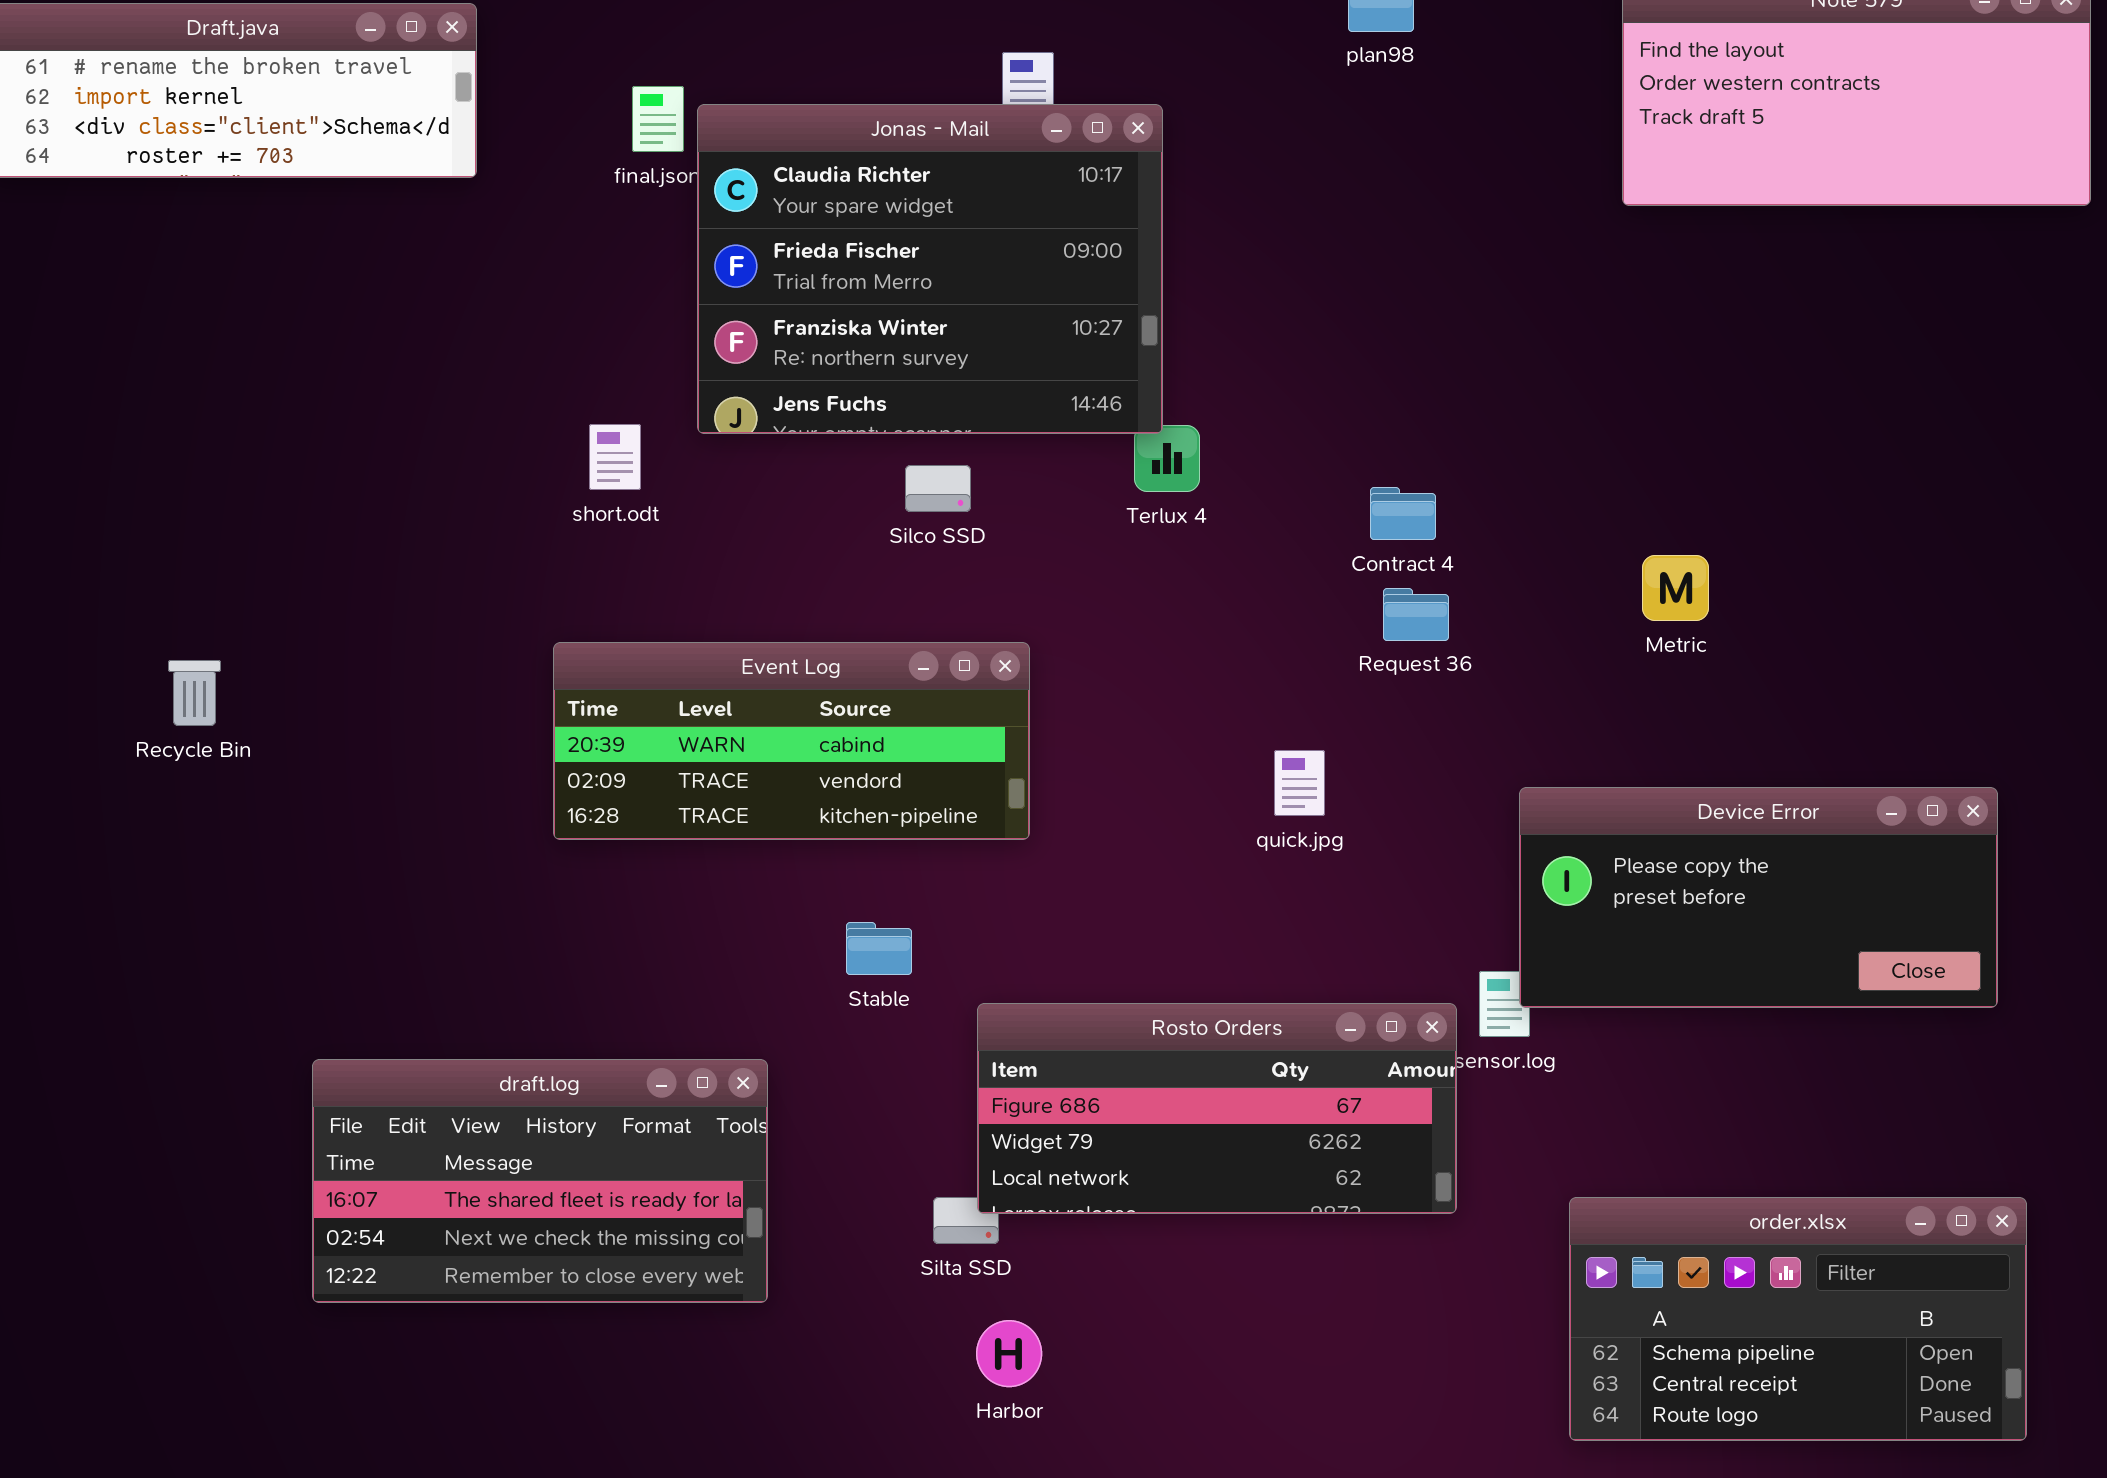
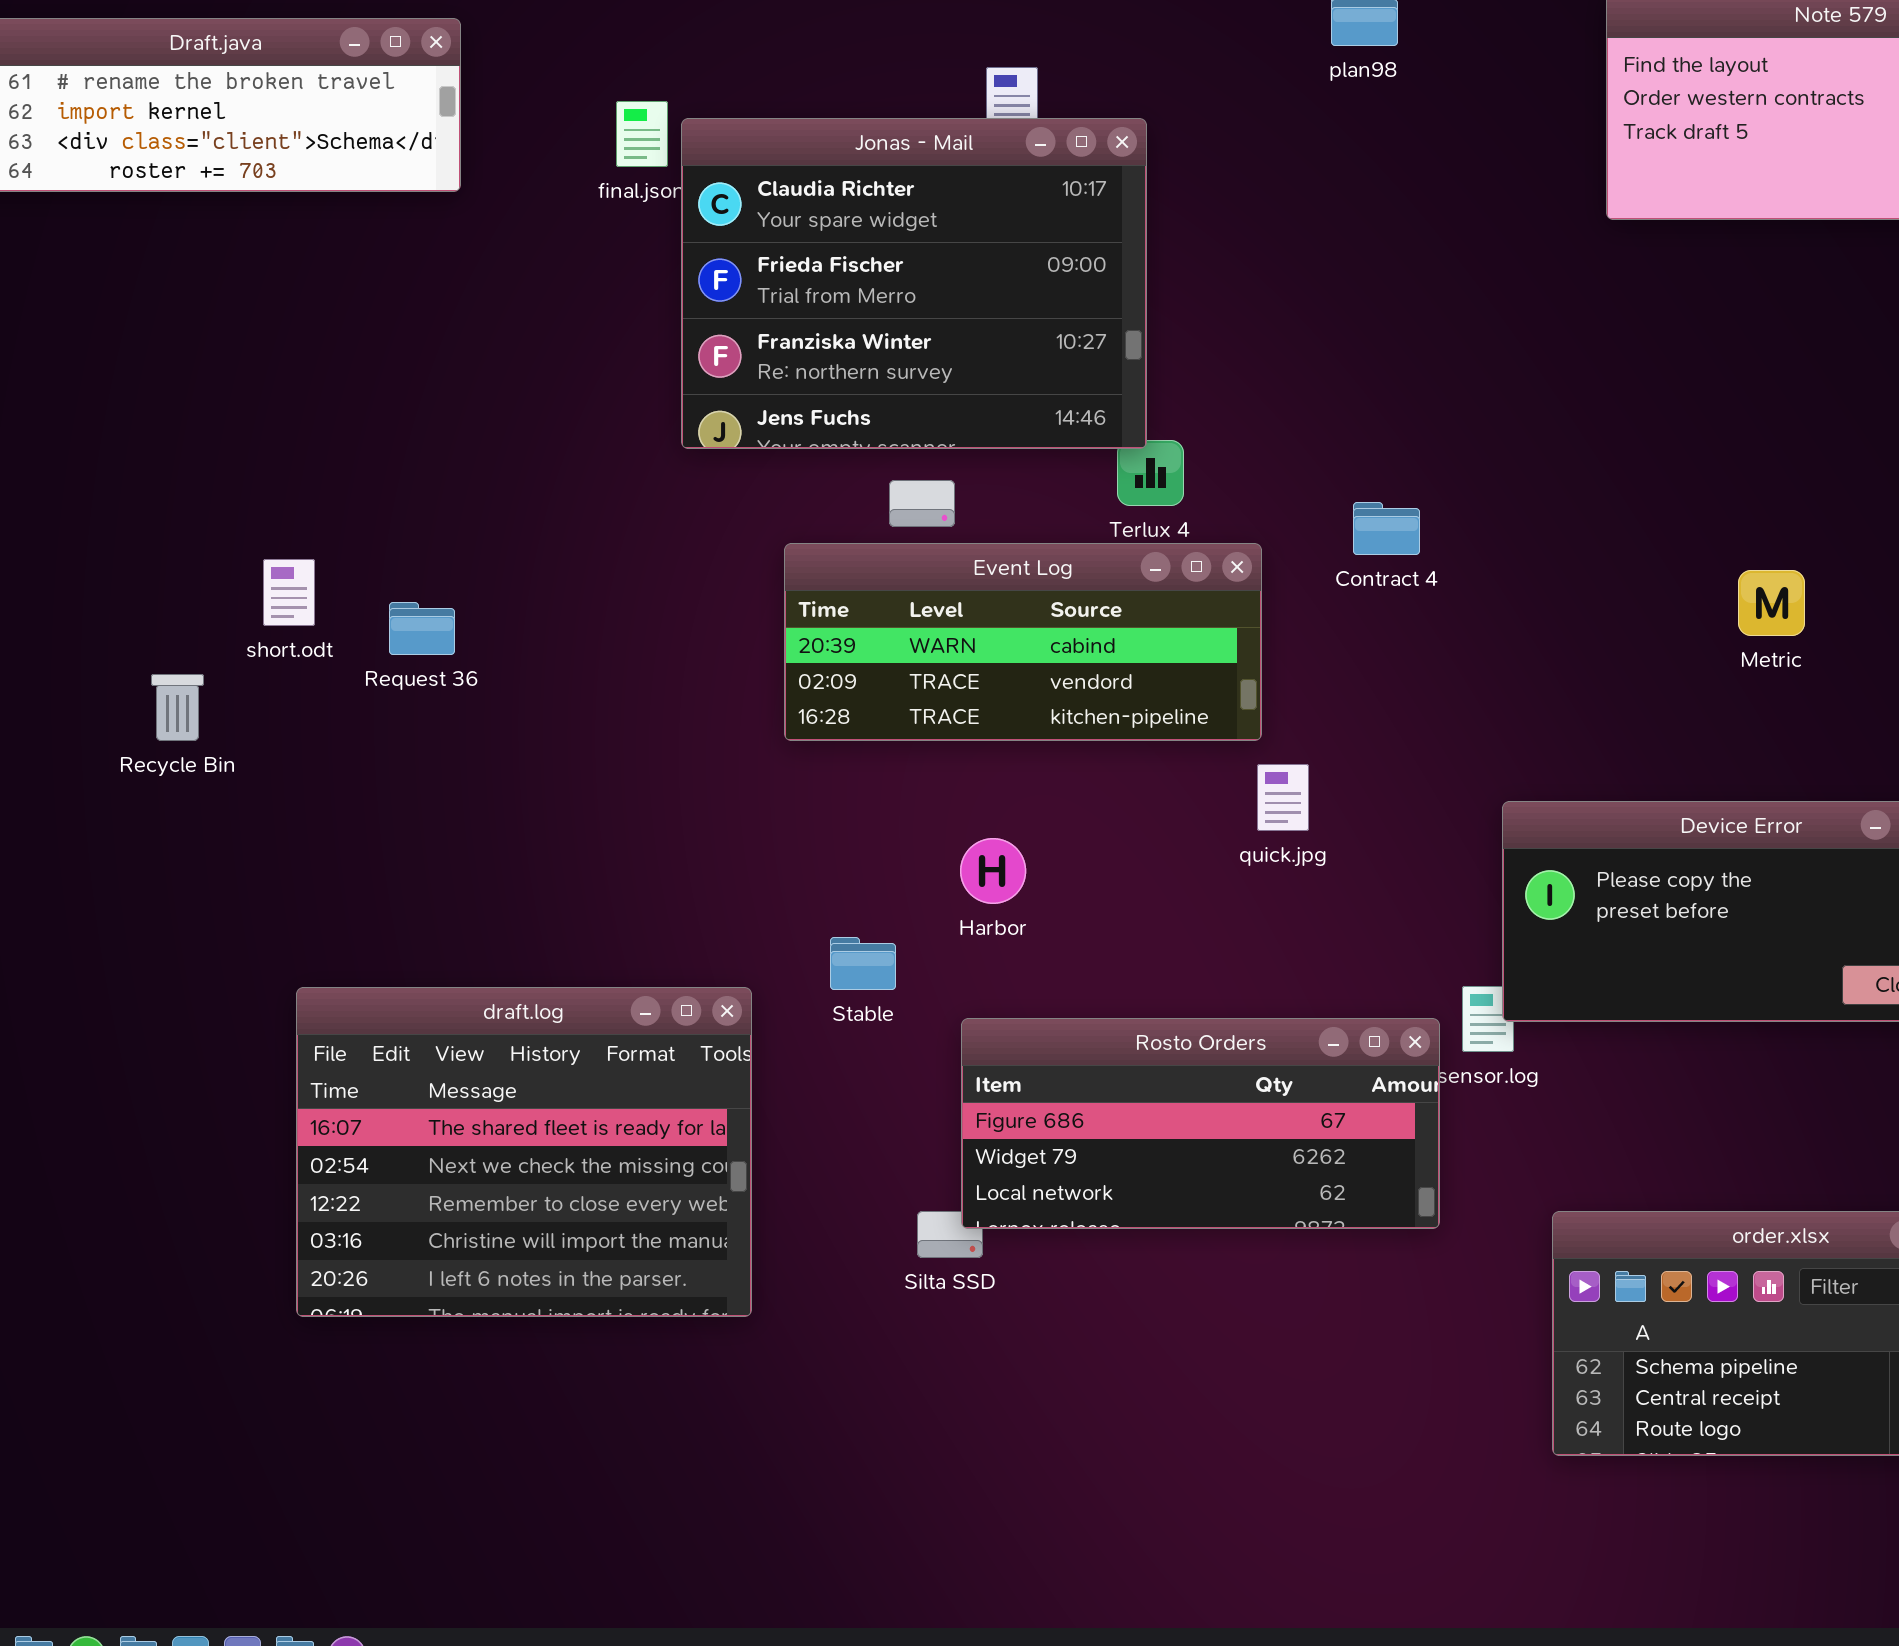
short.odt: [589,424,641,490] -> [263,559,315,626], moved
Metric: [1642,555,1709,621] -> [1738,570,1805,636], moved
Request 36: [1383,588,1449,641] -> [389,602,455,655], moved
Event Log: [553,642,1030,840] -> [784,543,1262,741], moved
draft.log: [312,1059,768,1303] -> [296,987,752,1317], resized
Harbor: [976,1320,1042,1387] -> [960,838,1026,904], moved

